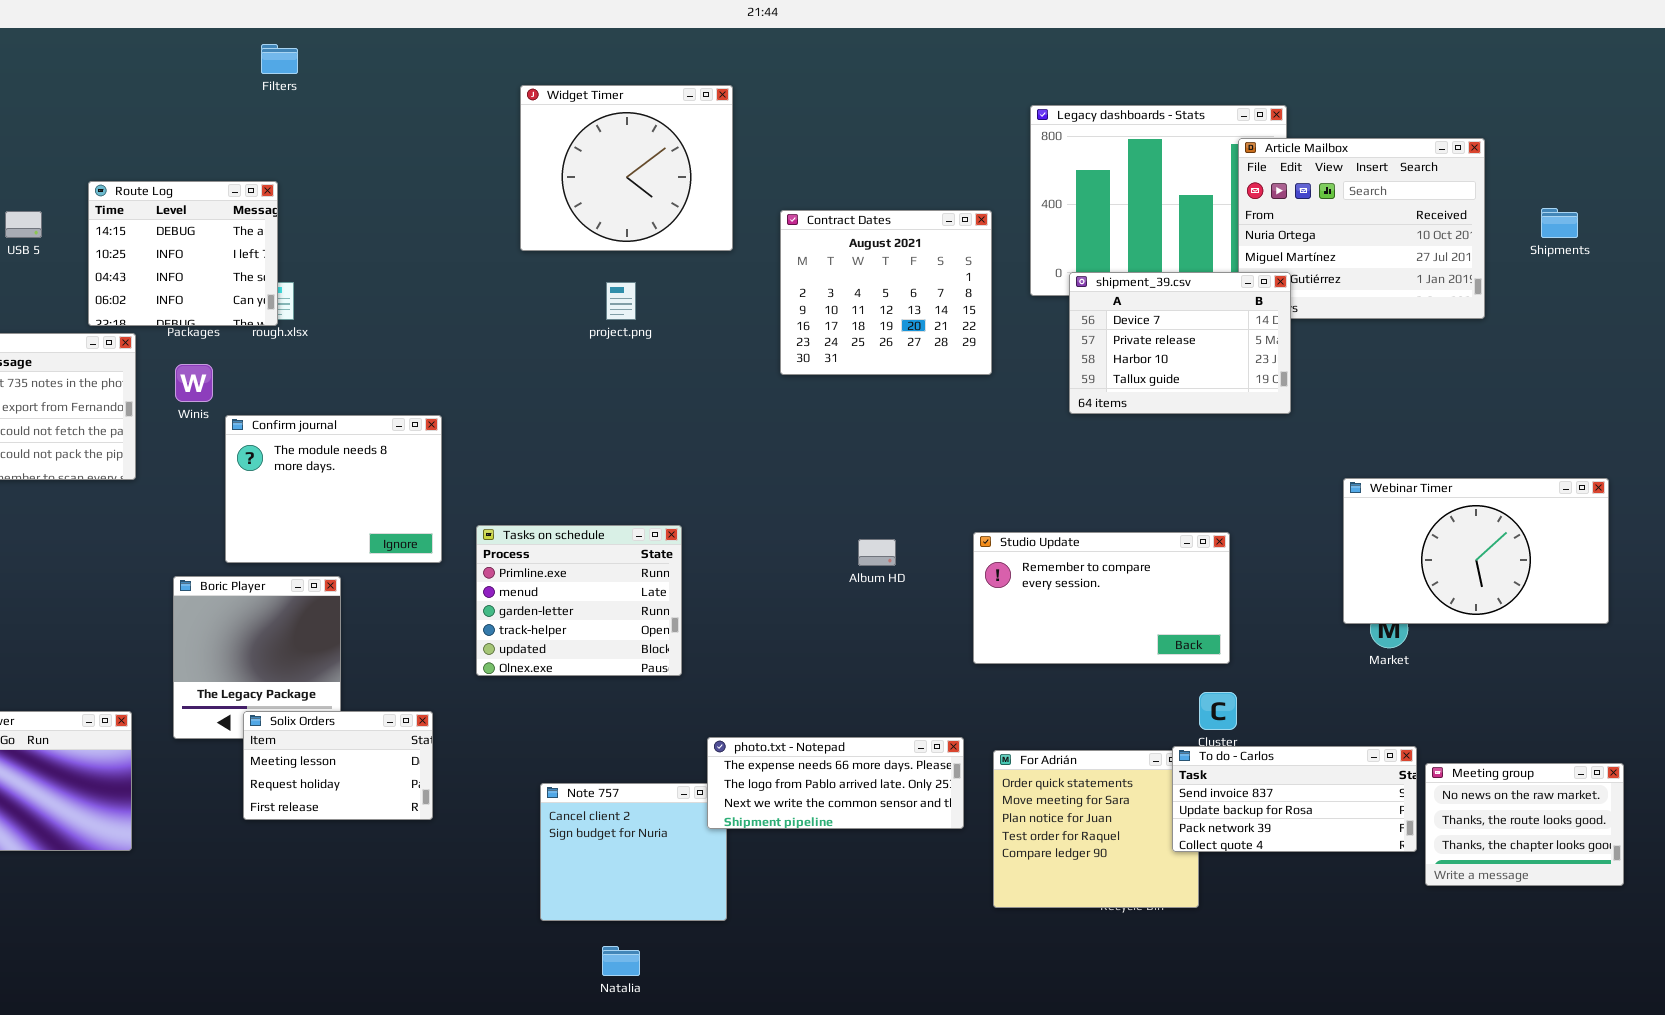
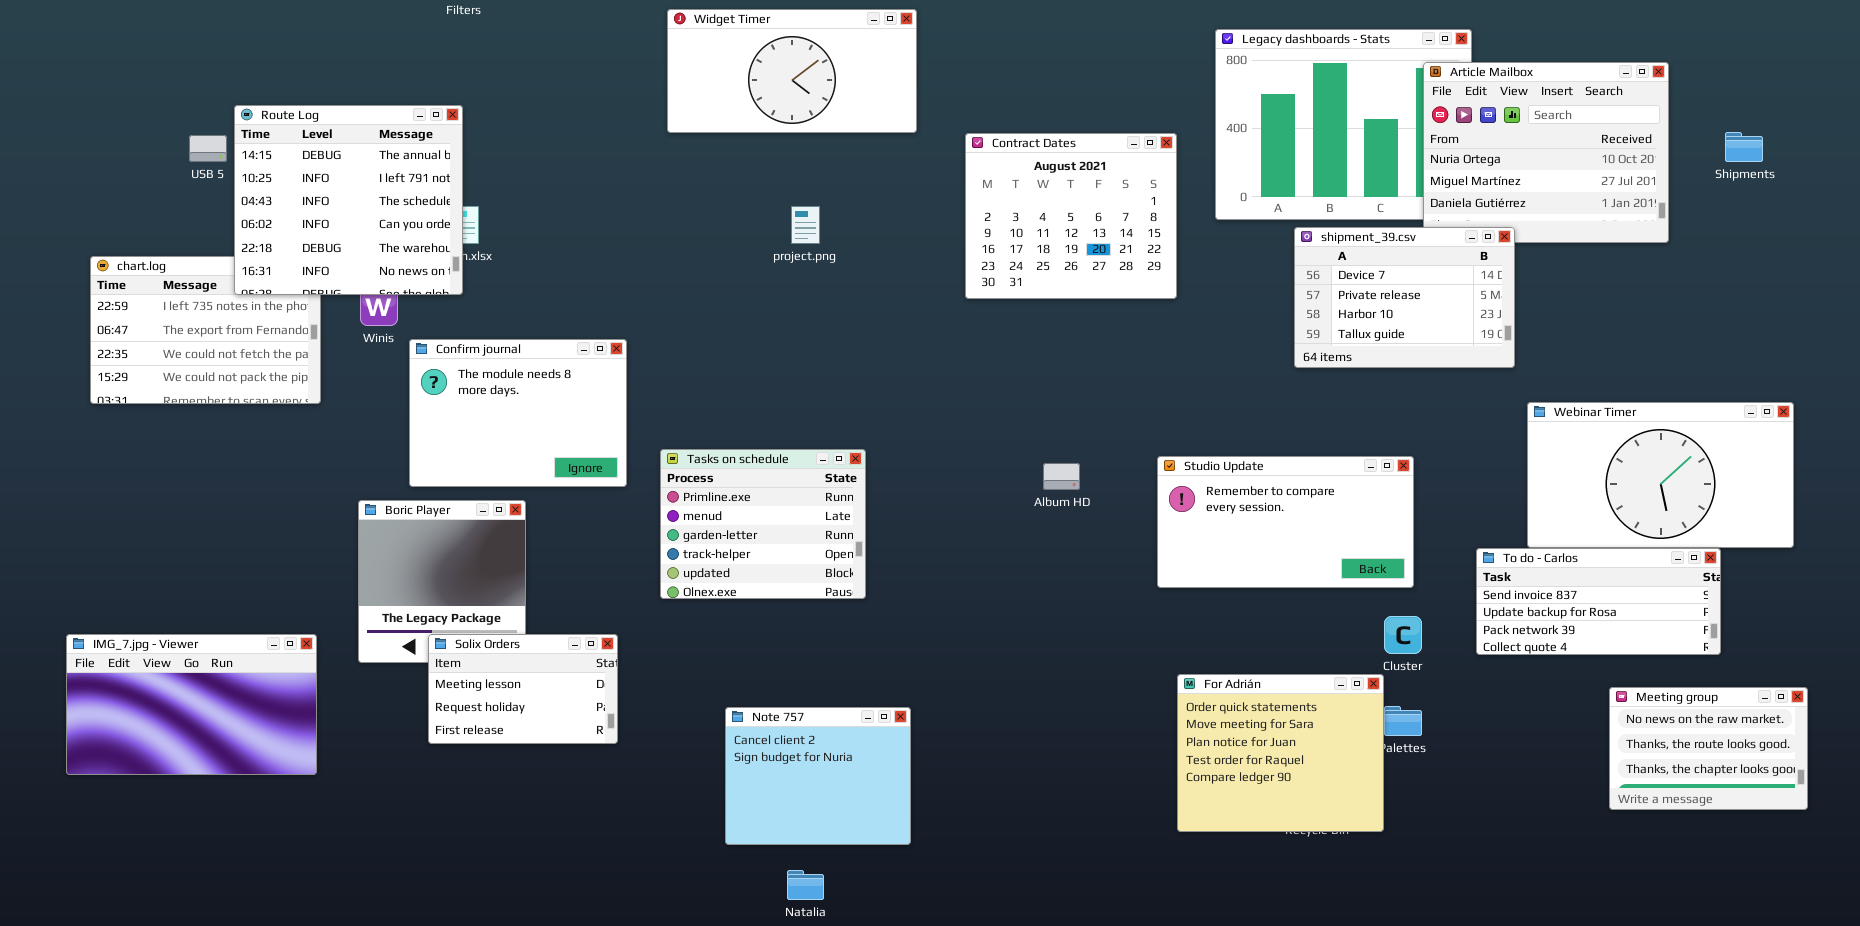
Widget Timer: [520,85,733,251] -> [667,9,917,133], resized
Route Log: [88,181,278,326] -> [234,105,463,295], resized
shipment_39.csv: [1069,272,1291,414] -> [1294,227,1515,368], moved
photo.txt - Notepad: [707,737,964,829] -> none, closed
To do - Carlos: [1172,746,1417,852] -> [1476,548,1721,655], moved

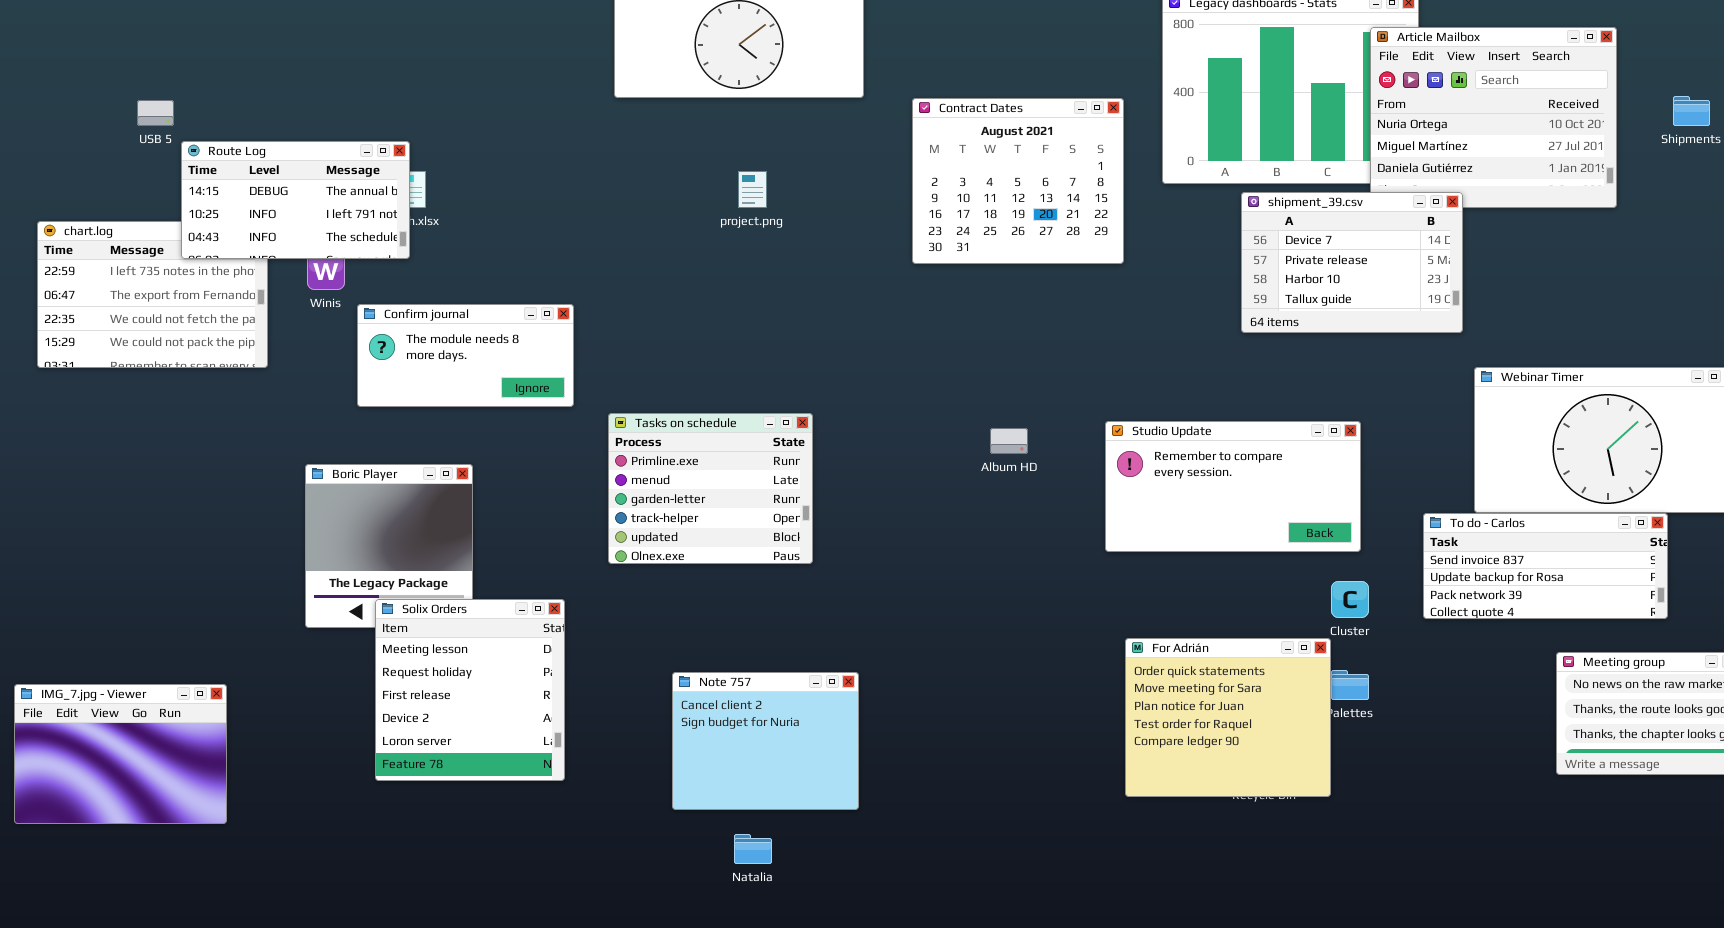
Route Log: [234,105,463,295] -> [181,141,410,259], resized
Confirm journal: [409,339,627,487] -> [357,304,574,407], resized
IMG_7.jpg - Viewer: [66,634,317,775] -> [14,684,227,824], moved, resized
Solix Orders: [428,634,618,744] -> [375,599,565,781], resized

